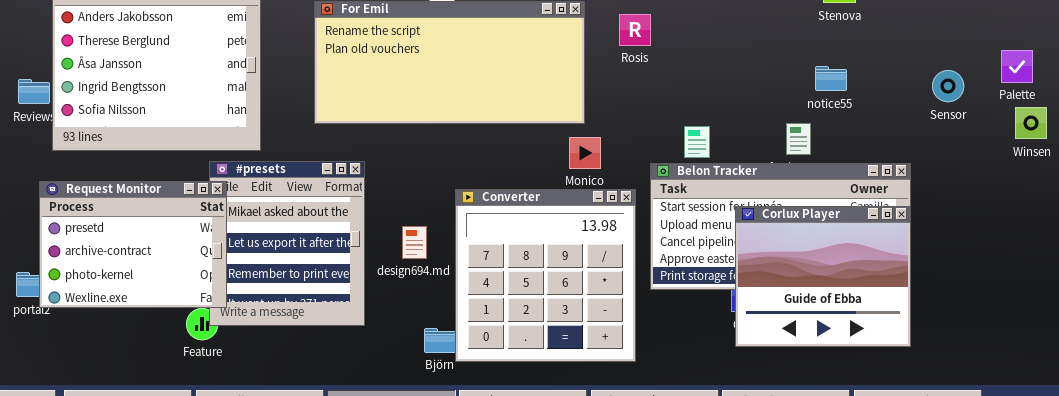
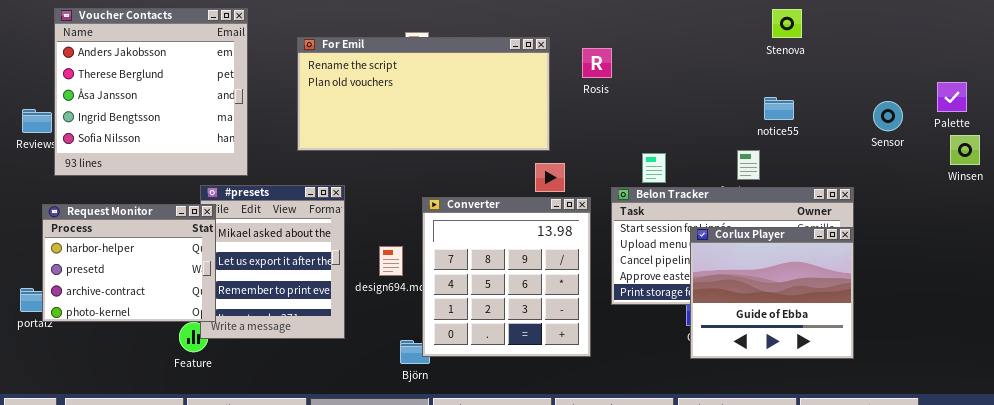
Request Monitor: [39,181,227,308] -> [42,204,216,322], scrolled up 1 row
Converter: [455,189,636,362] -> [422,197,591,357], moved

